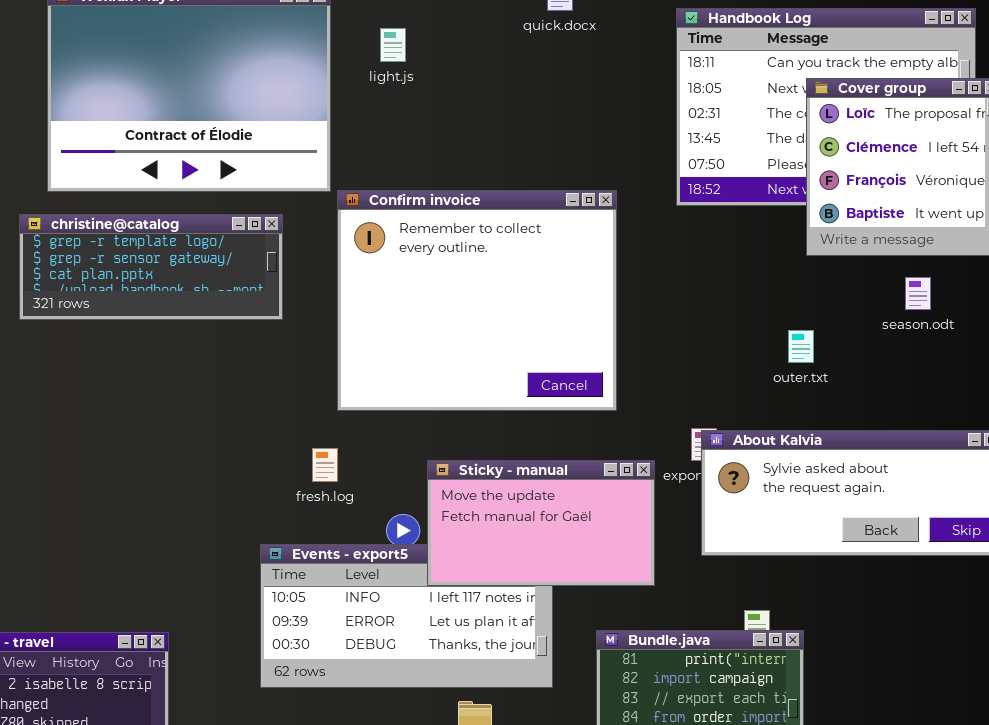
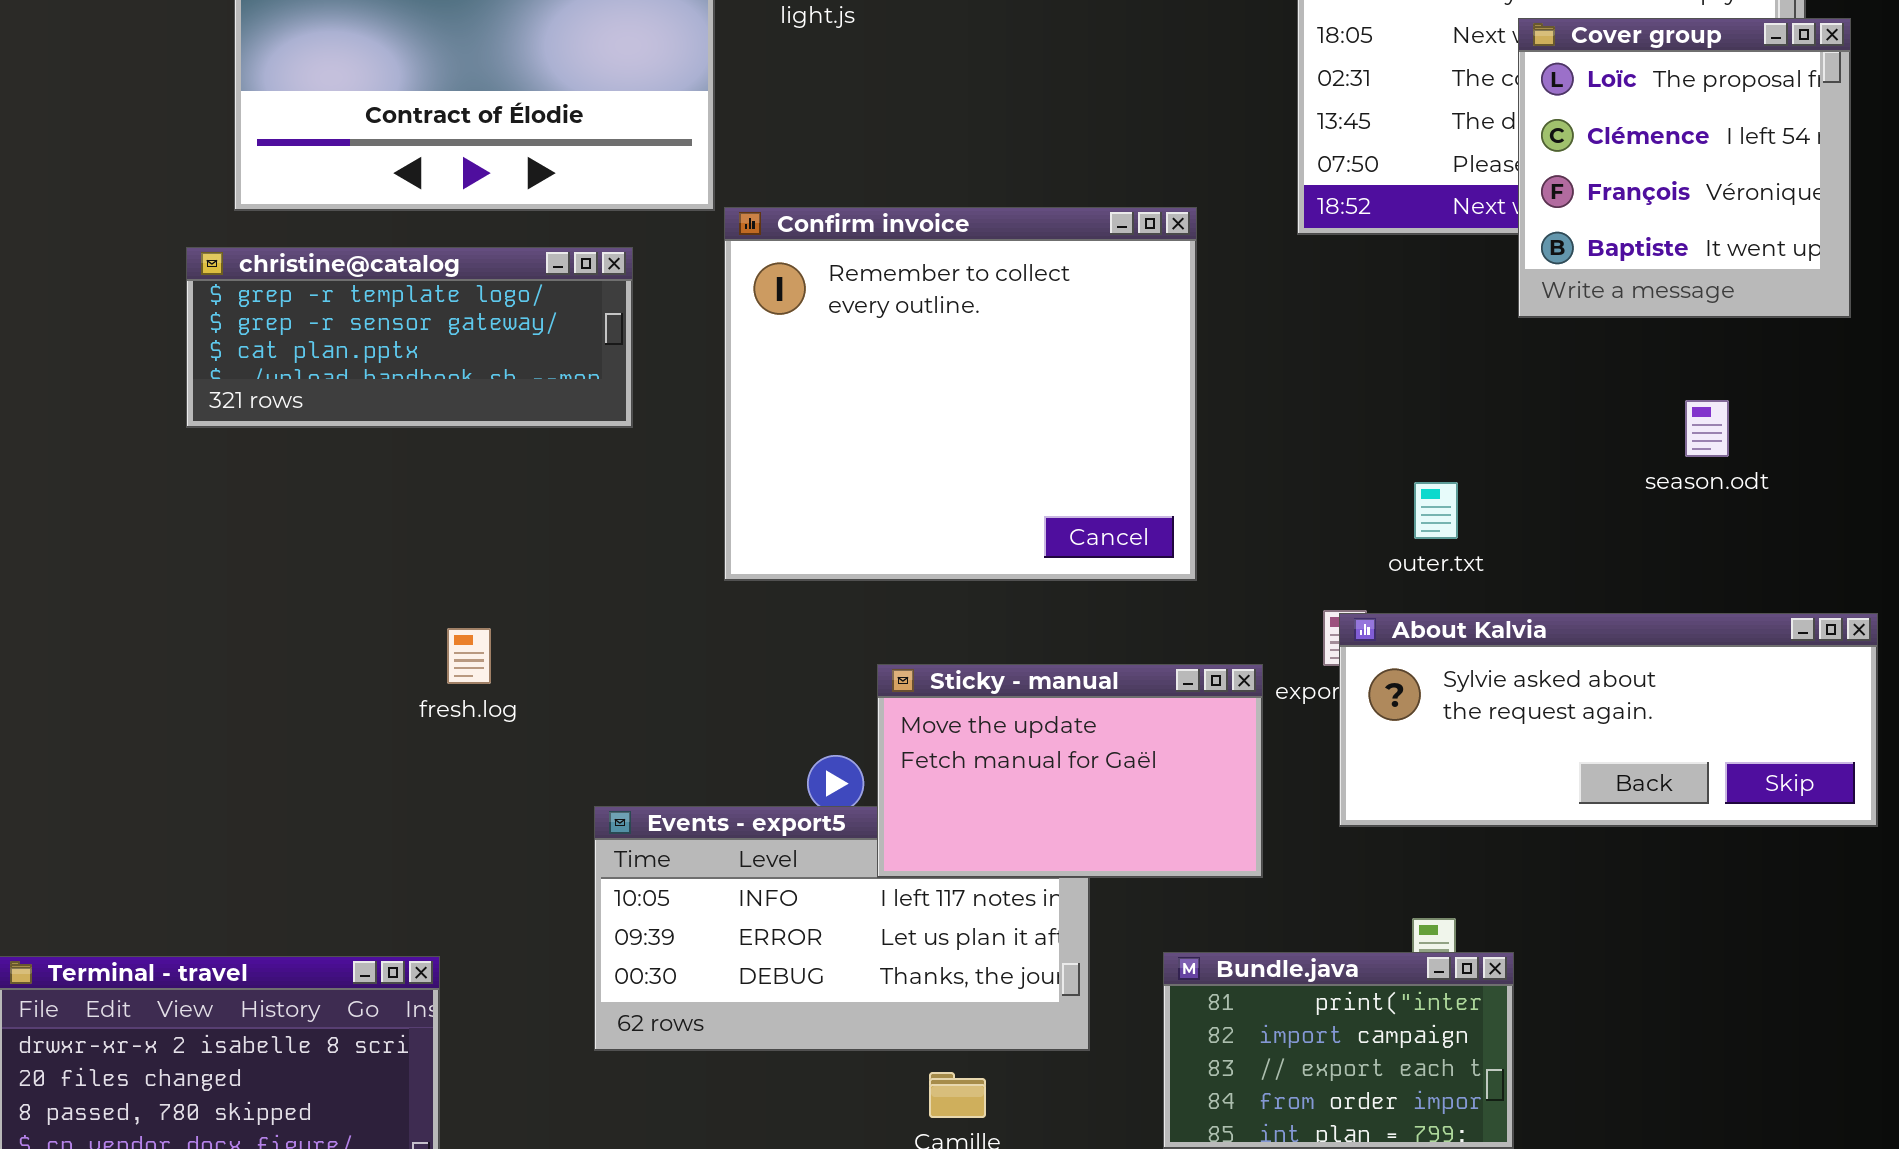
season.odt: [905,277,931,310] -> [1685,400,1729,457], moved
outer.txt: [788,330,814,363] -> [1414,482,1458,539], moved
fresh.log: [312,448,338,482] -> [447,628,491,684], moved

